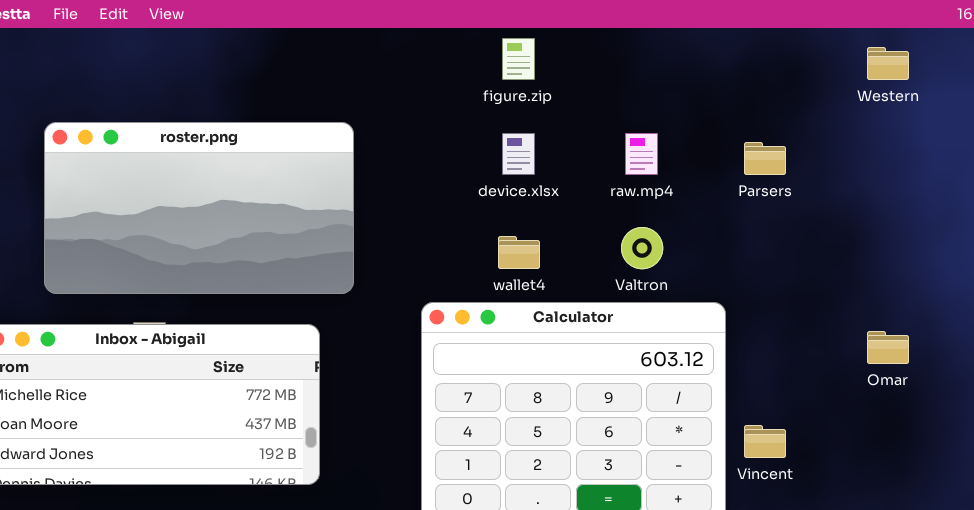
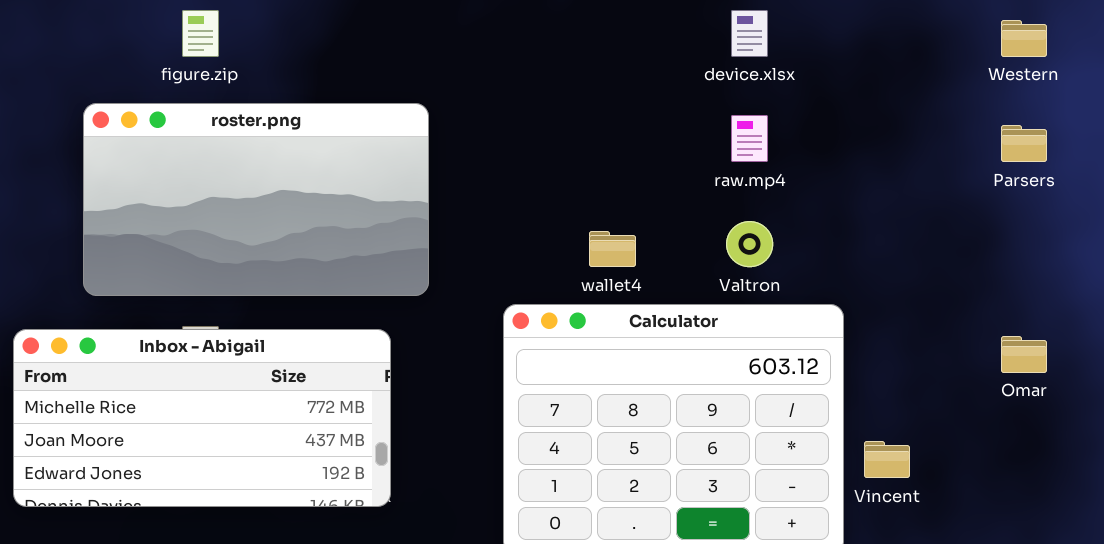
figure.zip: [502,38,535,80] -> [182,10,219,57], moved
device.xlsx: [502,133,535,175] -> [731,10,768,57], moved
Parsers: [744,142,786,175] -> [1001,125,1047,162], moved

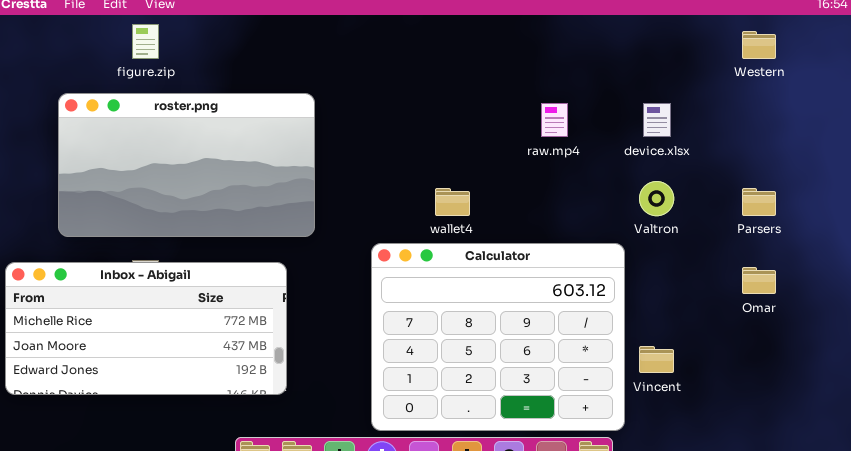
device.xlsx: [731,10,768,57] -> [643,103,671,137], moved
Parsers: [1001,125,1047,162] -> [742,188,776,216], moved
Valtron: [726,221,773,267] -> [639,181,674,216], moved

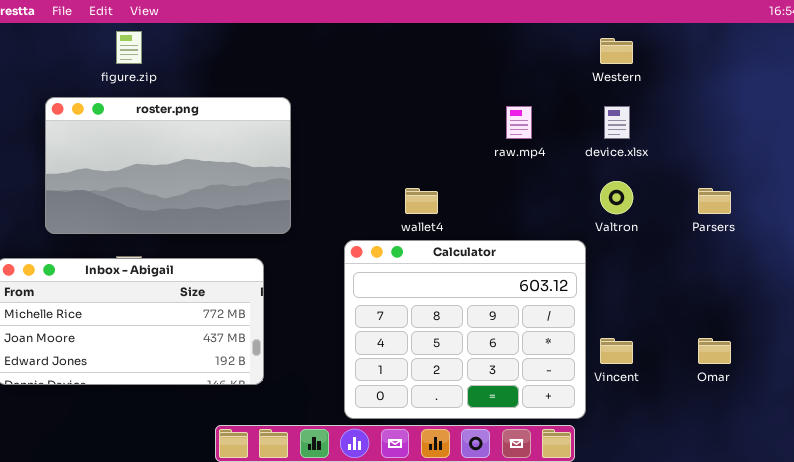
Western: [742,31,776,59] -> [600,38,633,64], moved
Omar: [742,267,776,294] -> [698,338,731,364], moved

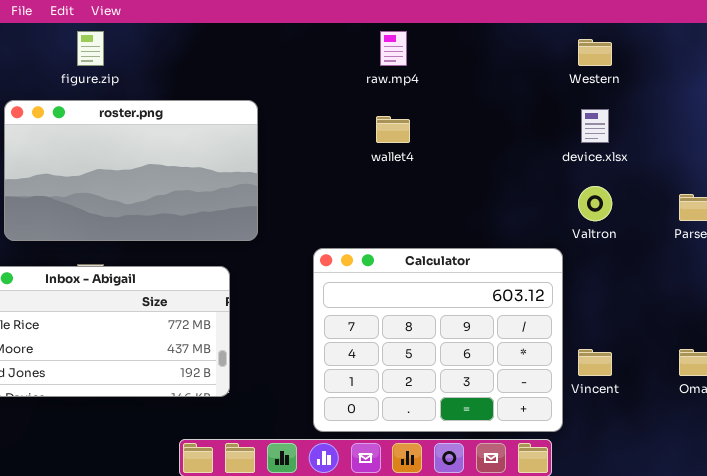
raw.mp4: [506,106,532,139] -> [380,31,407,66], moved
wallet4: [405,188,438,214] -> [376,116,410,143], moved

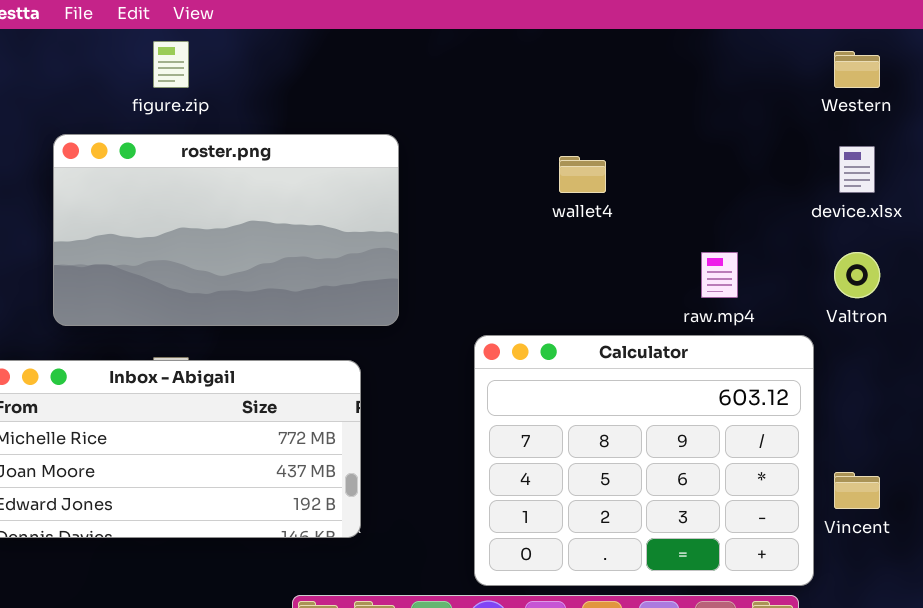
raw.mp4: [380,31,407,66] -> [701,252,738,298], moved

